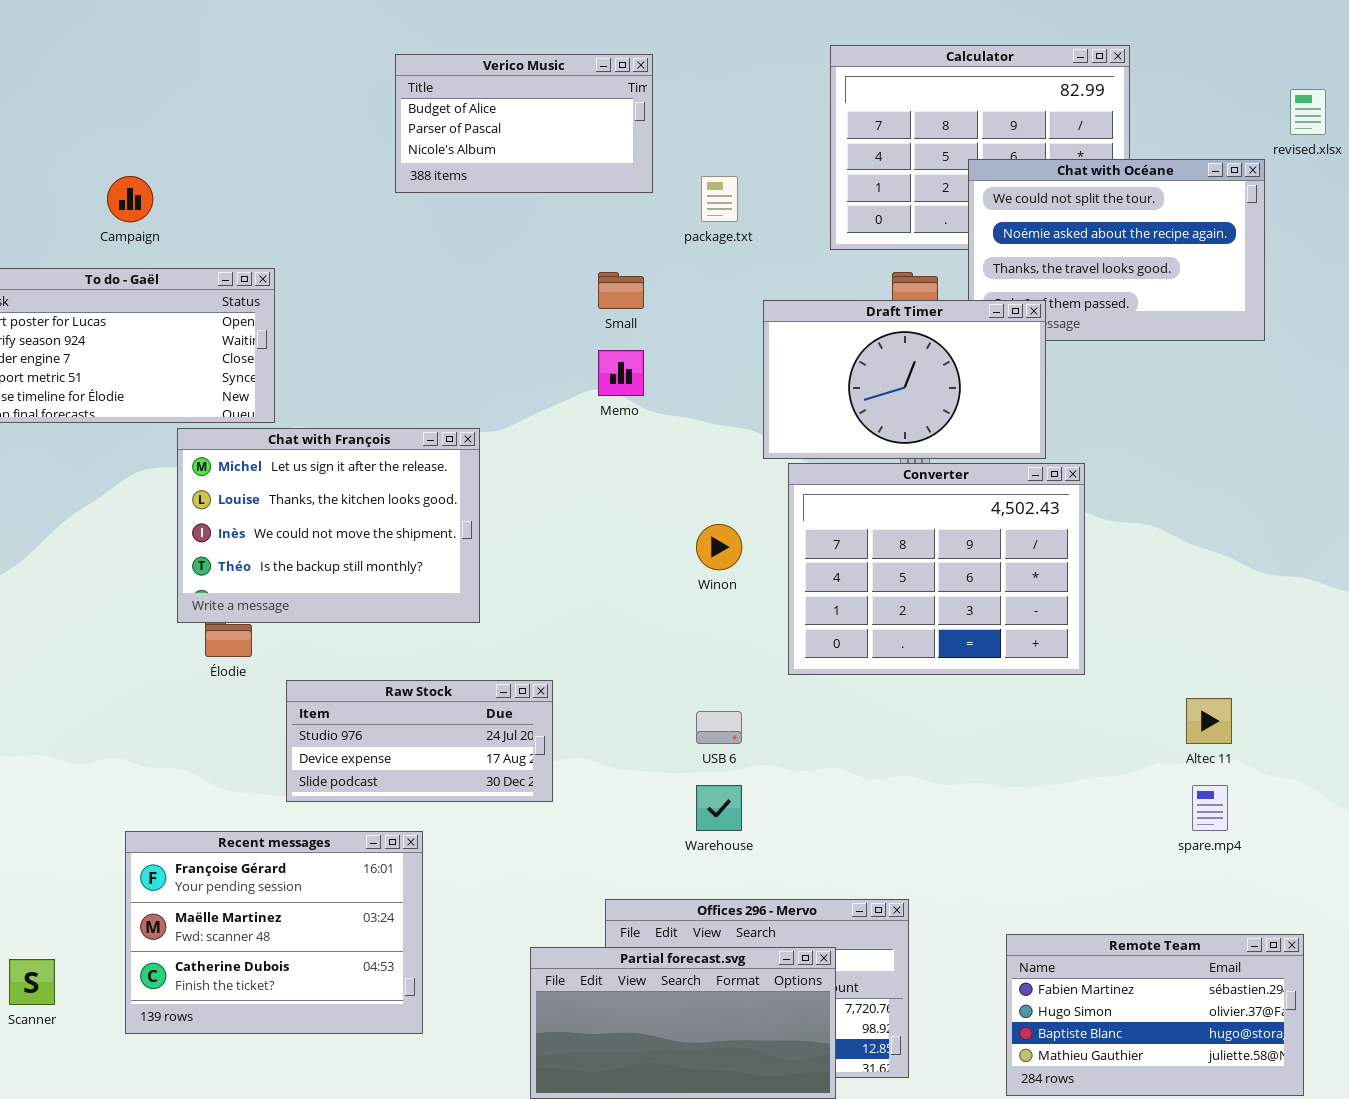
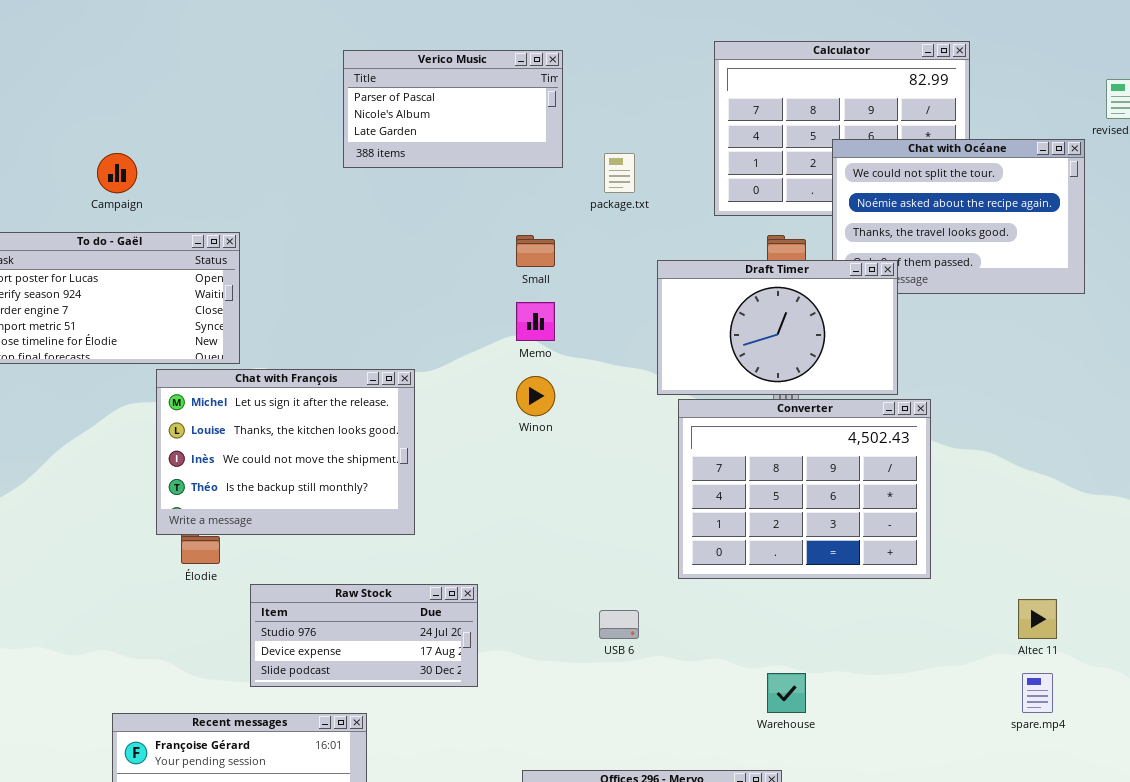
Verico Music: [395,54,653,193] -> [343,50,563,168], scrolled down 1 row
Winon: [696,524,742,570] -> [516,376,555,416], moved
Warehouse: [696,785,742,831] -> [767,673,806,713], moved

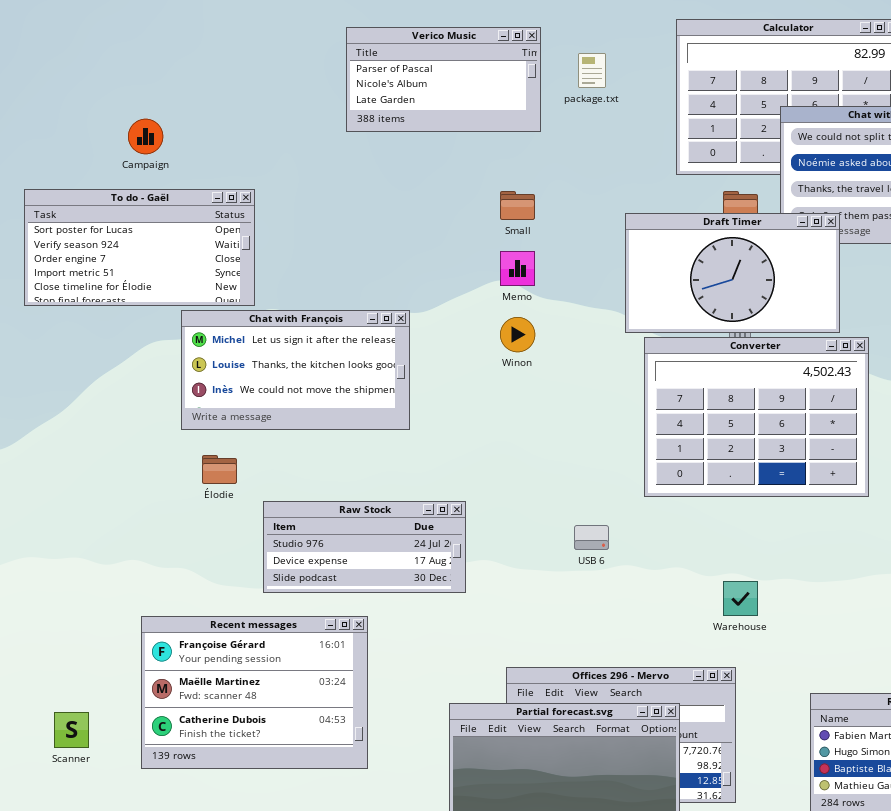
package.txt: [604,153,635,193] -> [578,53,606,88], moved
Chat with François: [156,369,415,535] -> [181,310,410,430], resized

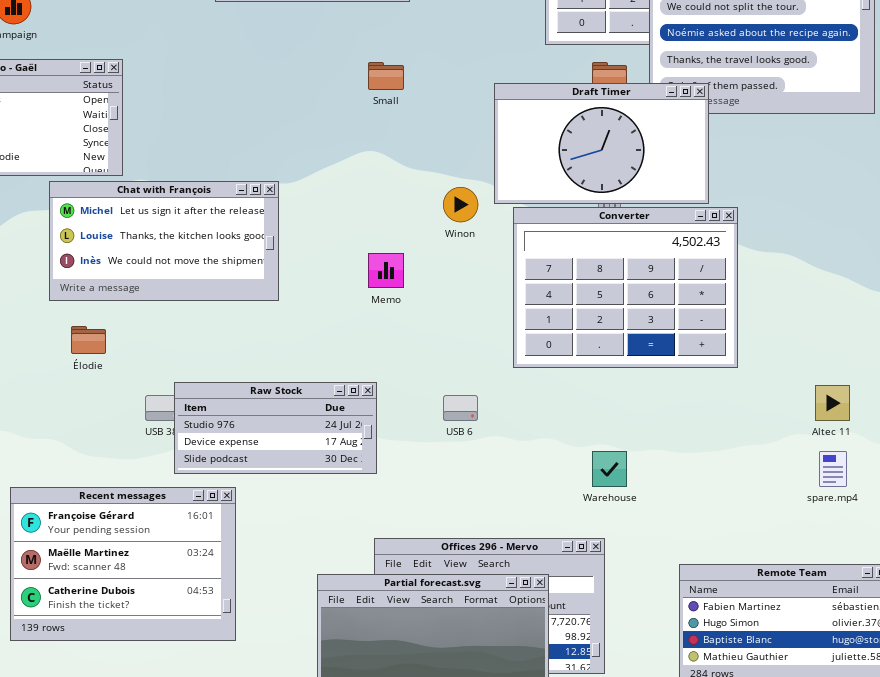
Memo: [500,251,535,286] -> [368,253,404,288], moved
Winon: [500,317,535,352] -> [443,187,478,222], moved
Raw Stock: [263,501,466,593] -> [174,382,377,474], moved

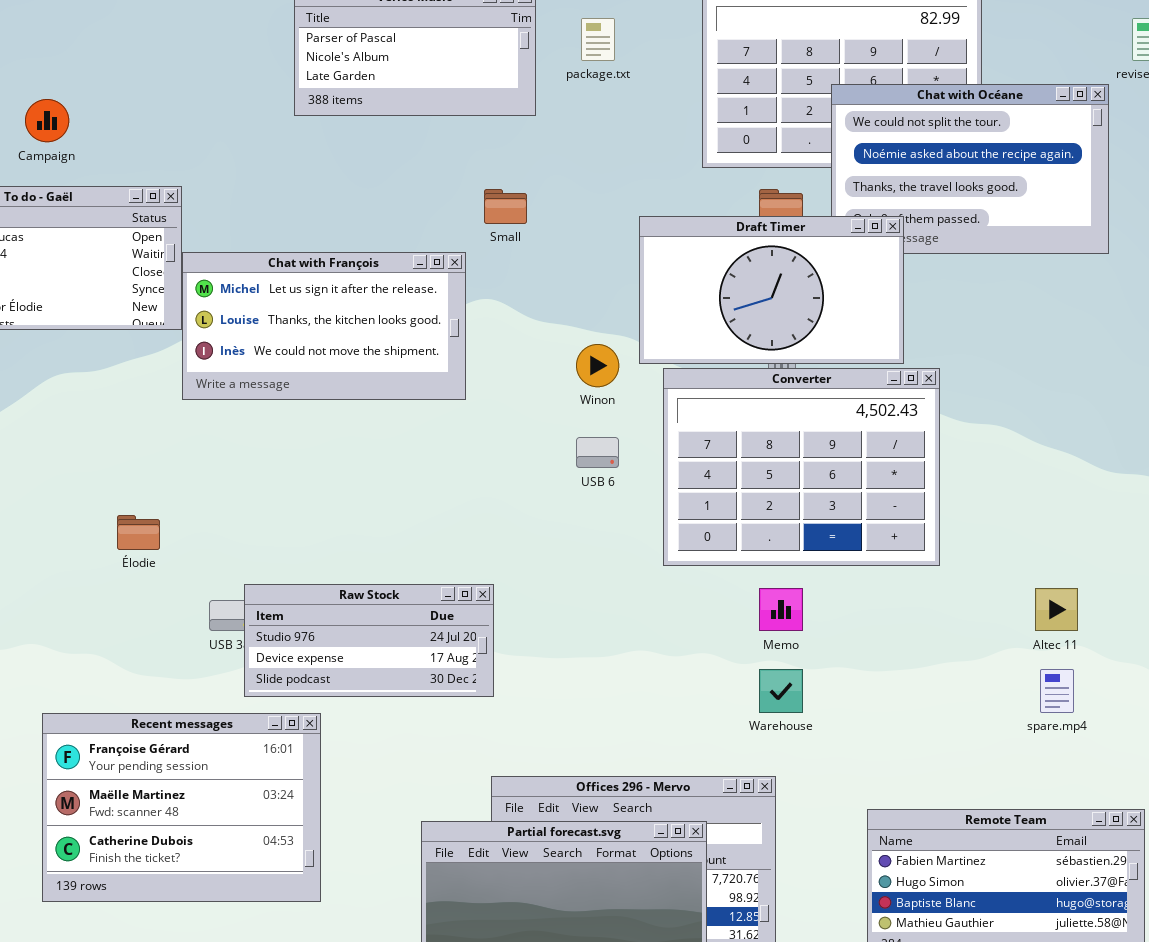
Chat with François: [49,181,279,301] -> [182,252,466,400], moved
Memo: [368,253,404,288] -> [759,588,803,631], moved
USB 6: [443,395,478,421] -> [576,437,619,468], moved

